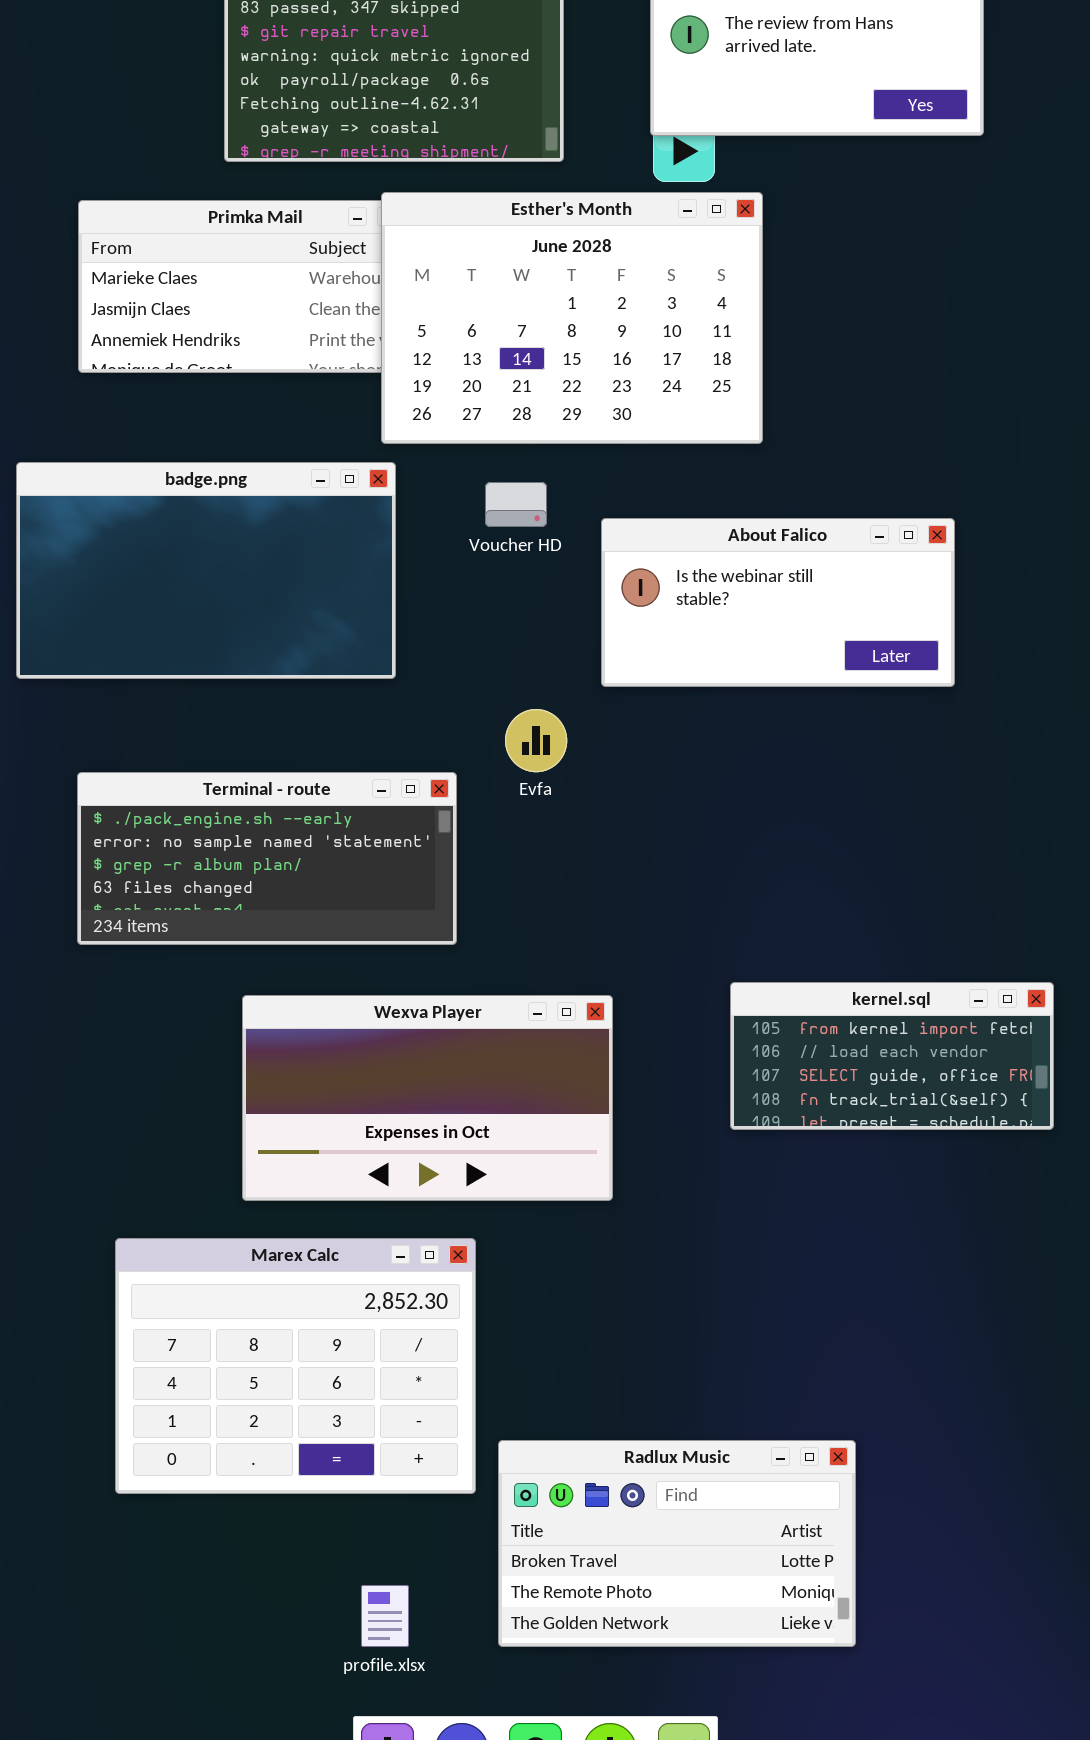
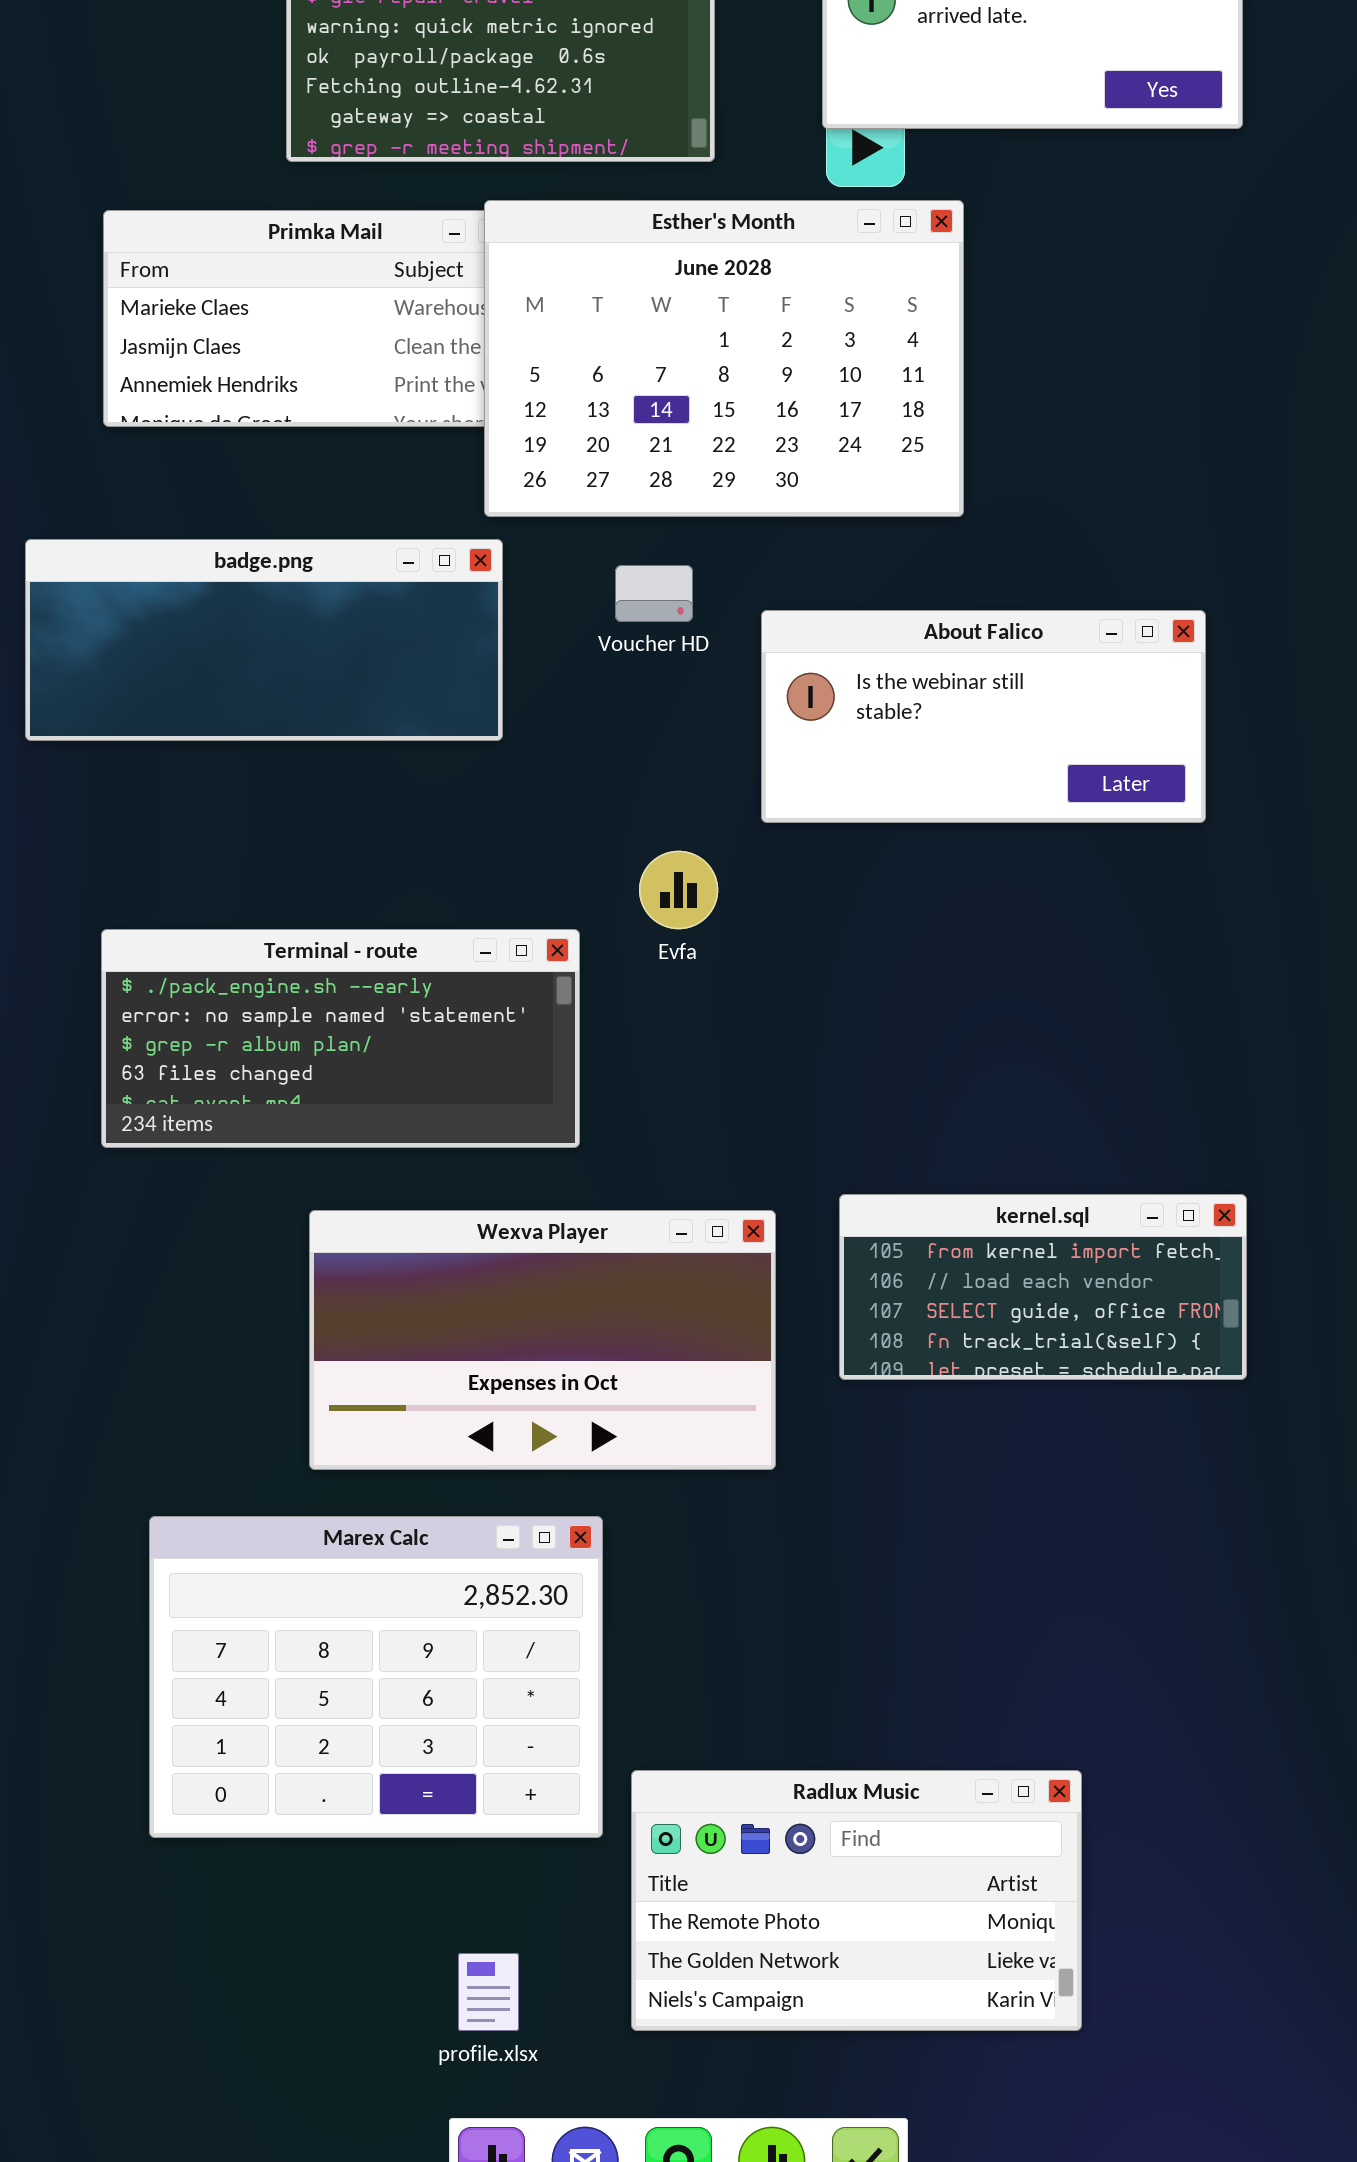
badge.png: [16,462,396,679] -> [25,539,503,741], resized
kernel.sql: [730,982,1054,1130] -> [839,1194,1247,1380], moved
Radlux Music: [498,1440,856,1647] -> [631,1770,1082,2031], scrolled down 1 row

